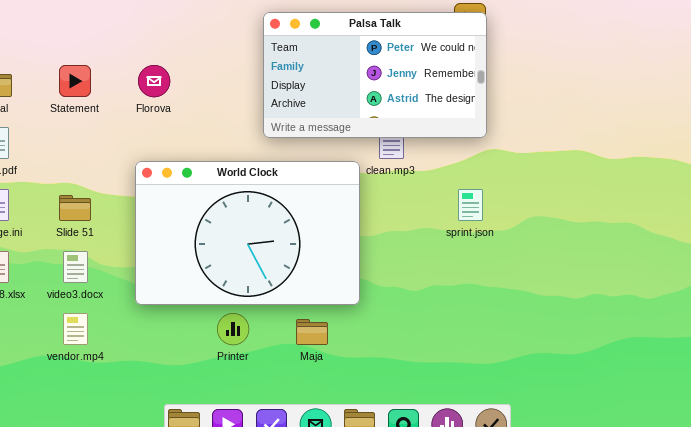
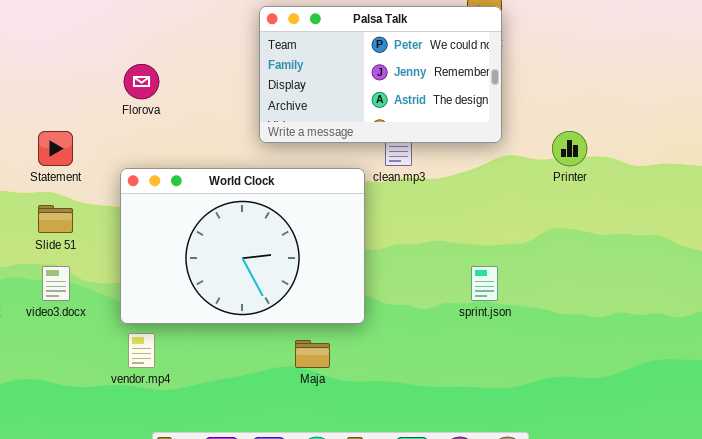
Statement: [59,65,91,97] -> [38,131,73,166], moved
sprint.json: [458,189,483,221] -> [471,266,498,301], moved
vendor.mp4: [63,313,88,345] -> [128,333,155,368], moved
Printer: [217,313,249,345] -> [552,131,587,166], moved

